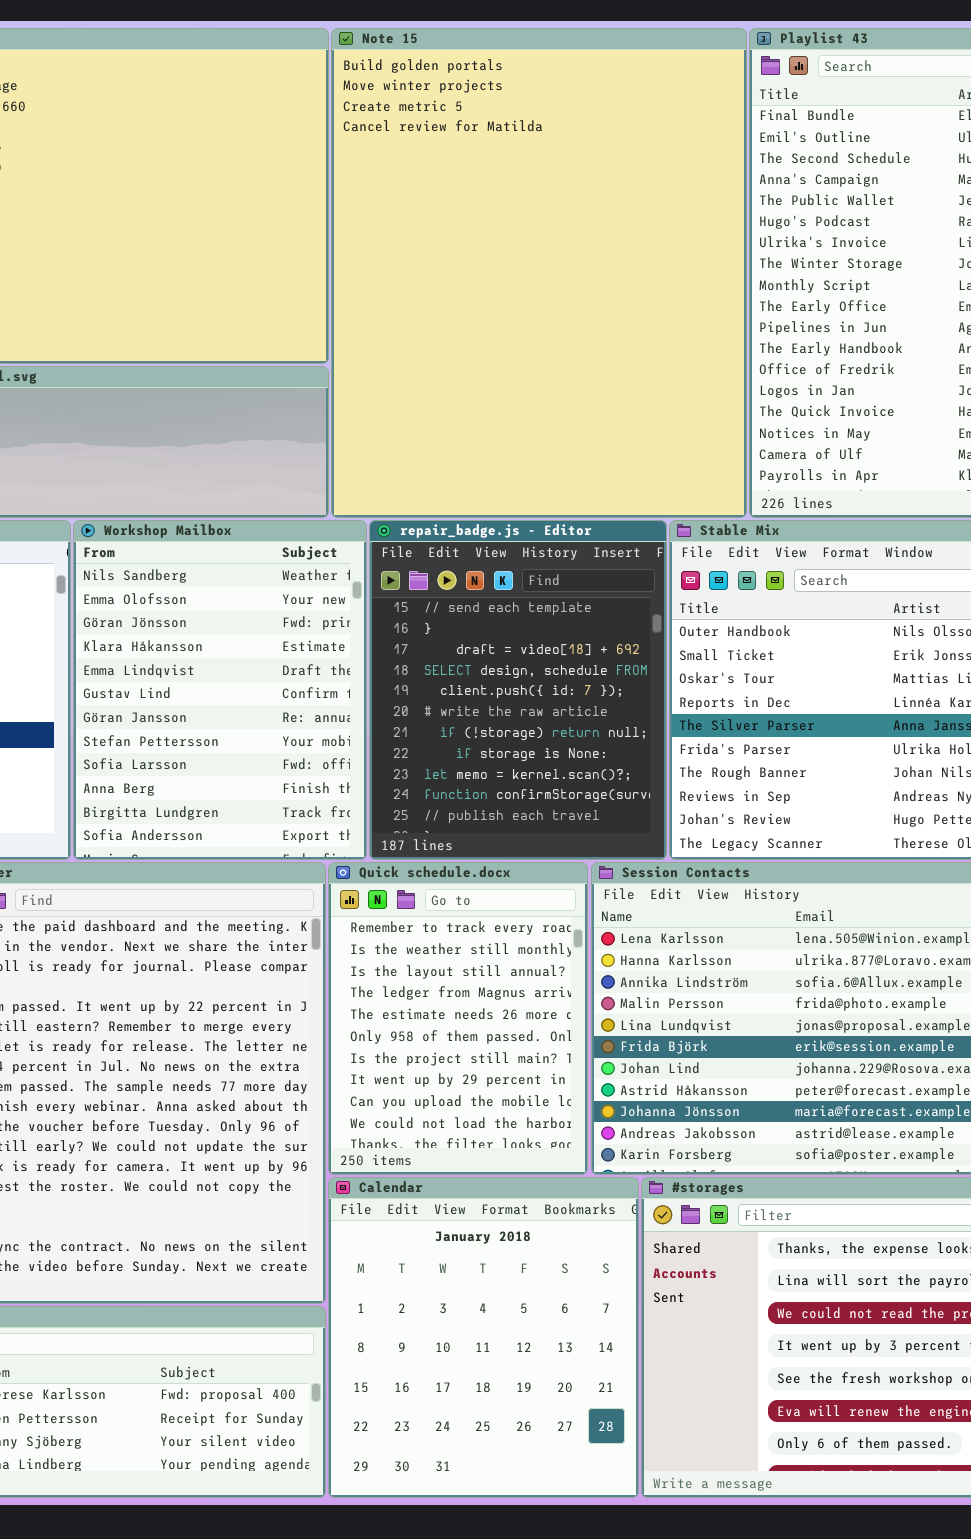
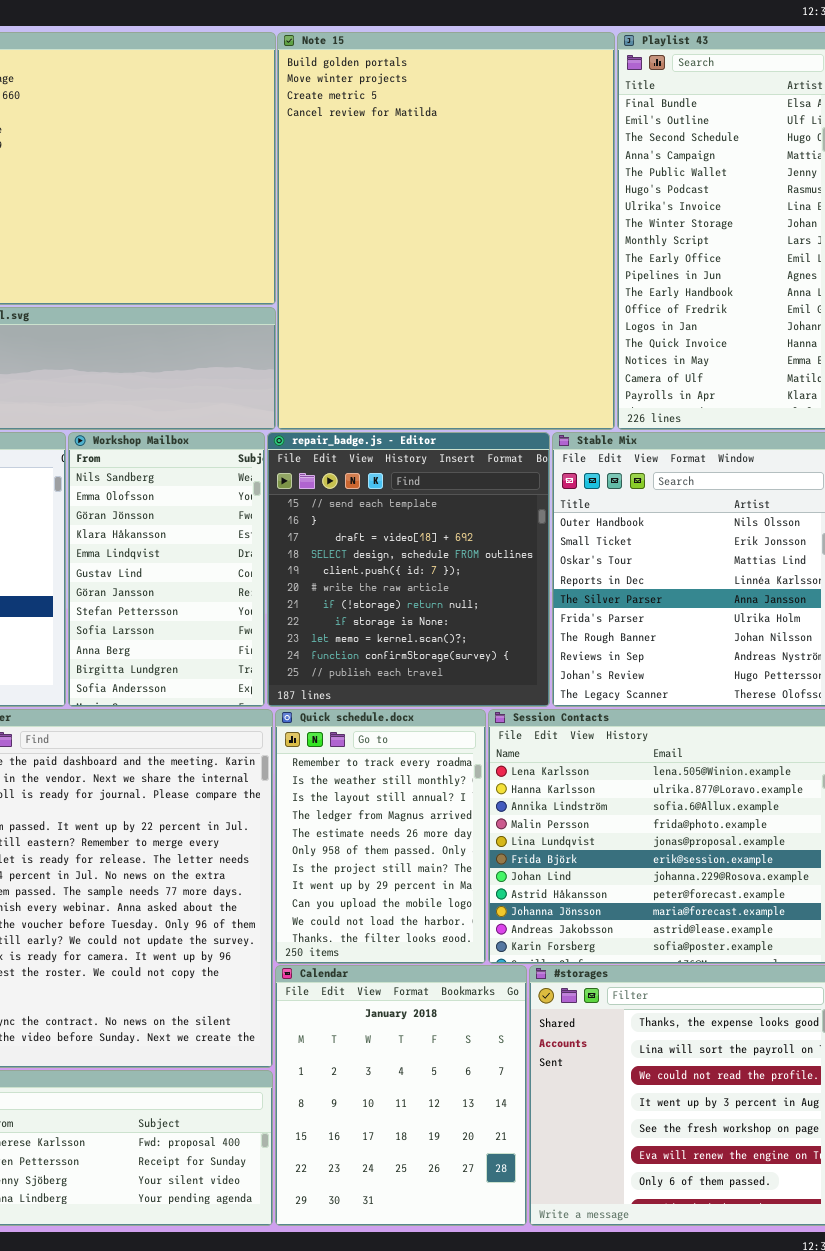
Workshop Mailbox: [73,520,367,860] -> [68,432,265,707], resized
repair_badge.js - Editor: [369,520,667,860] -> [267,432,550,707], resized

